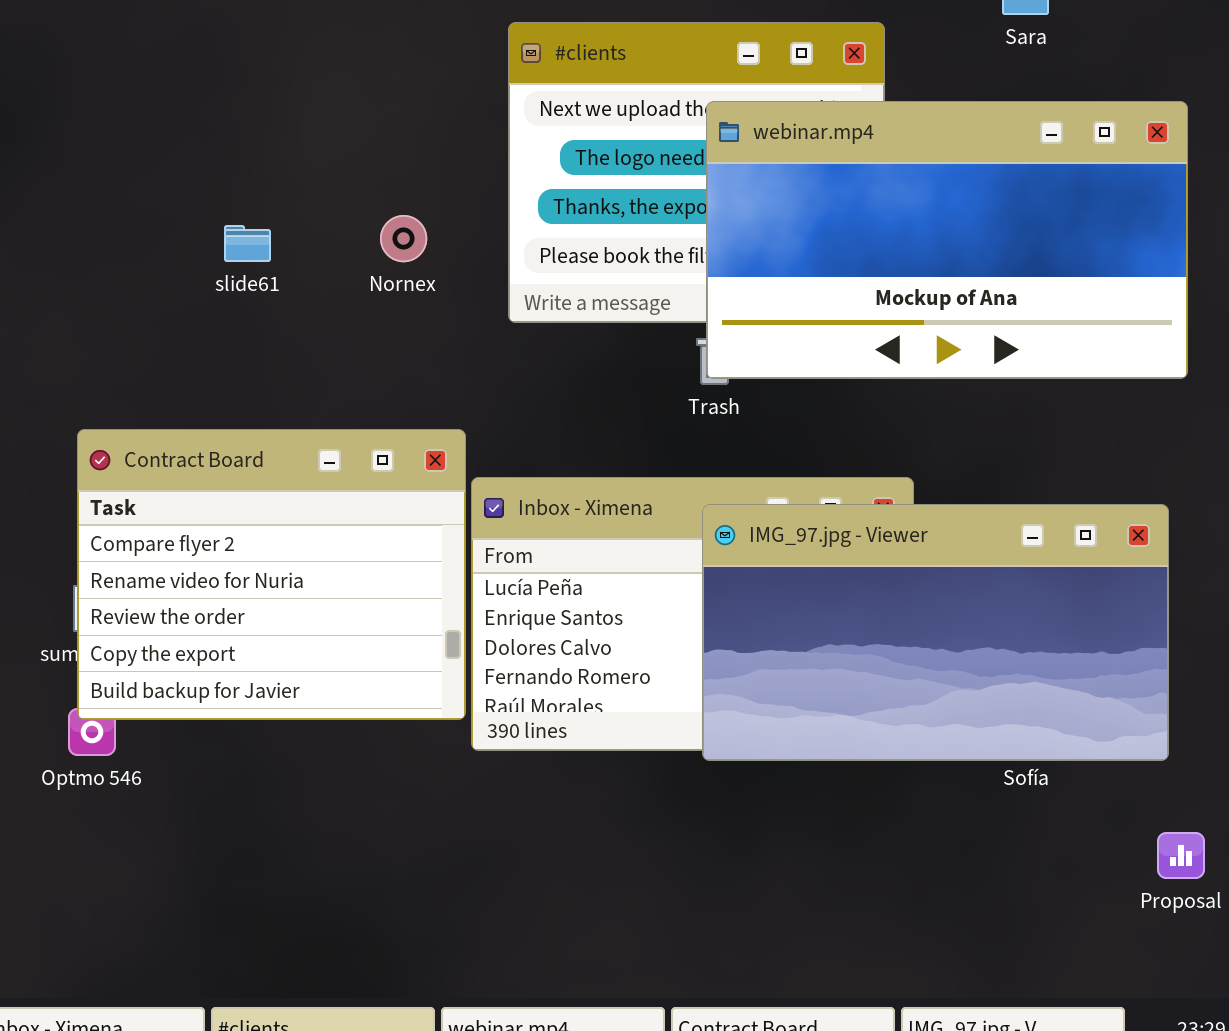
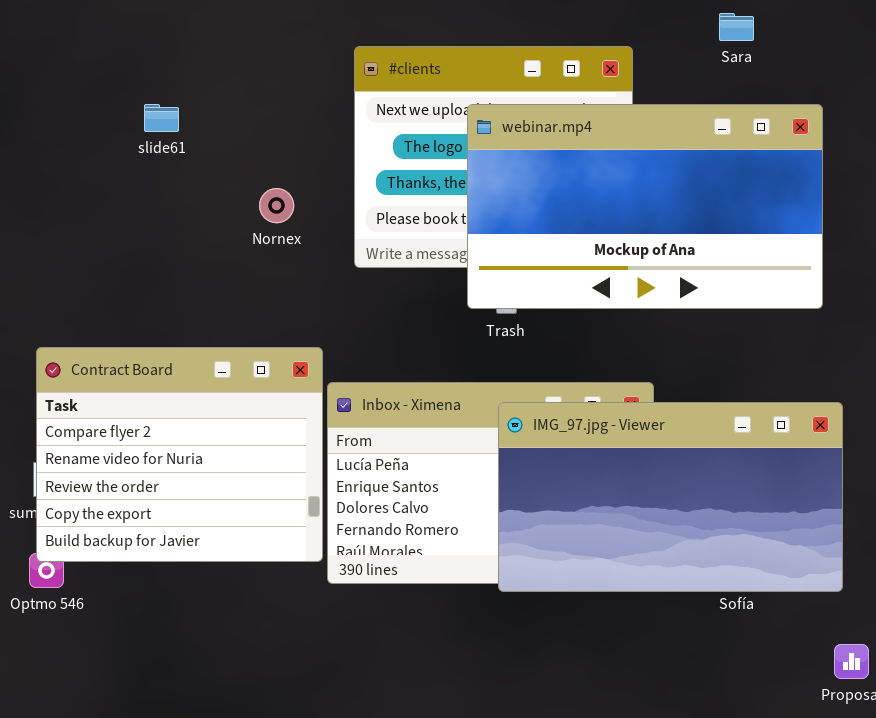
webinar.mp4: [706,101,1188,379] -> [467,104,823,309], moved
slide61: [224,225,271,262] -> [144,104,179,132], moved

